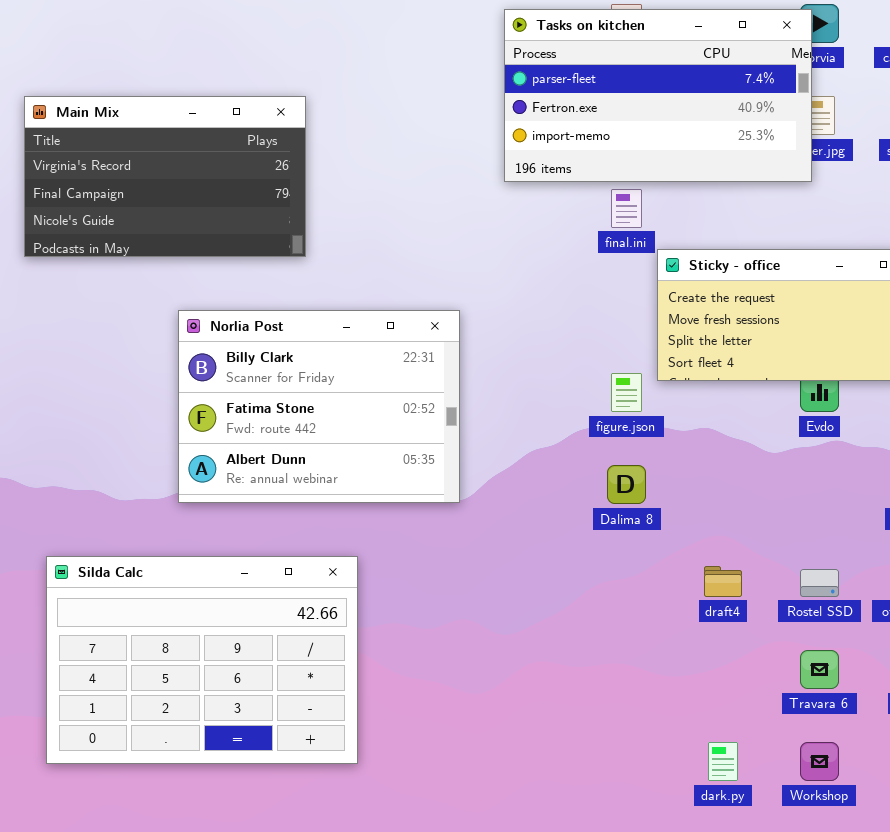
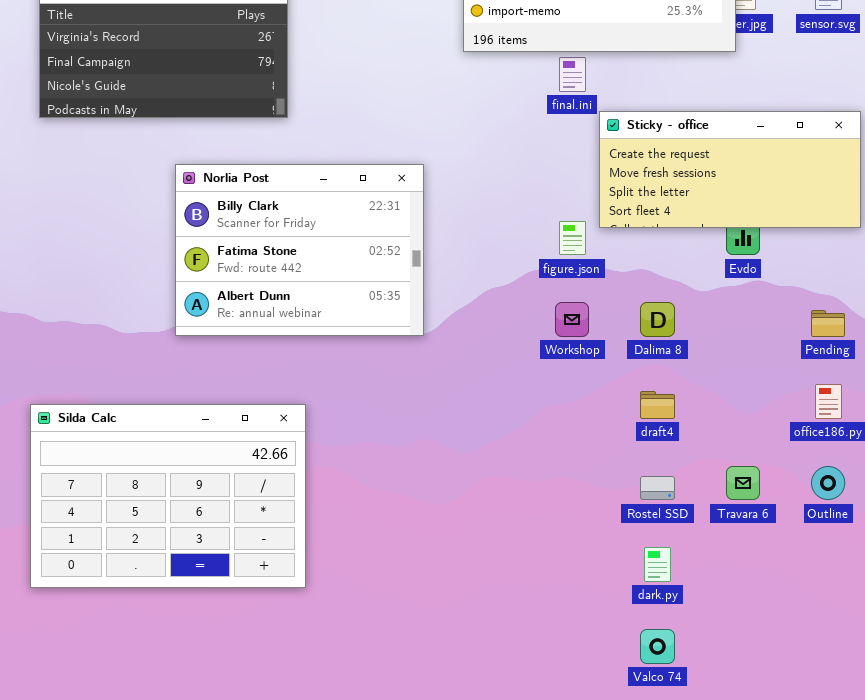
Dalima 8: [607,465,646,504] -> [640,302,675,337], moved
Silda Calc: [46,556,358,764] -> [30,404,306,588], moved
Rostel SSD: [800,569,839,597] -> [640,476,675,500], moved
Workshop: [800,742,839,781] -> [555,302,589,337], moved

